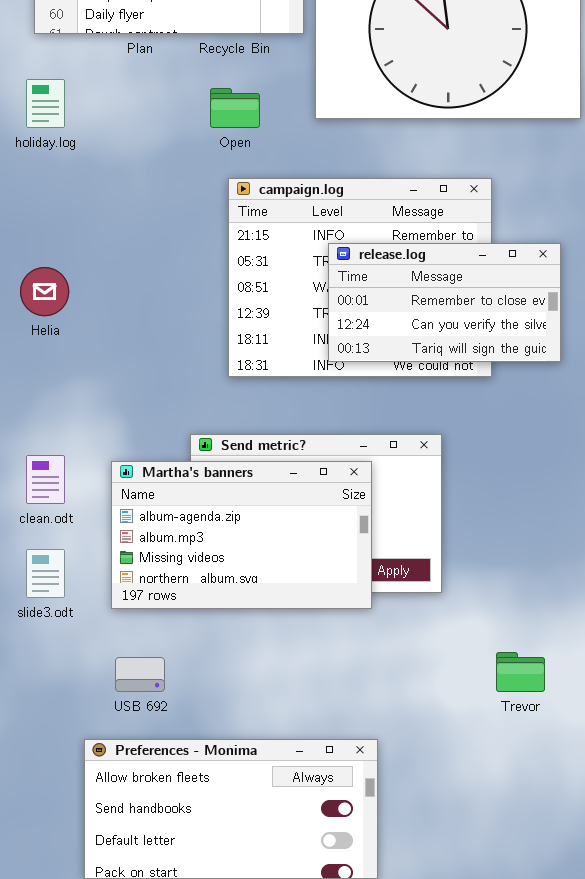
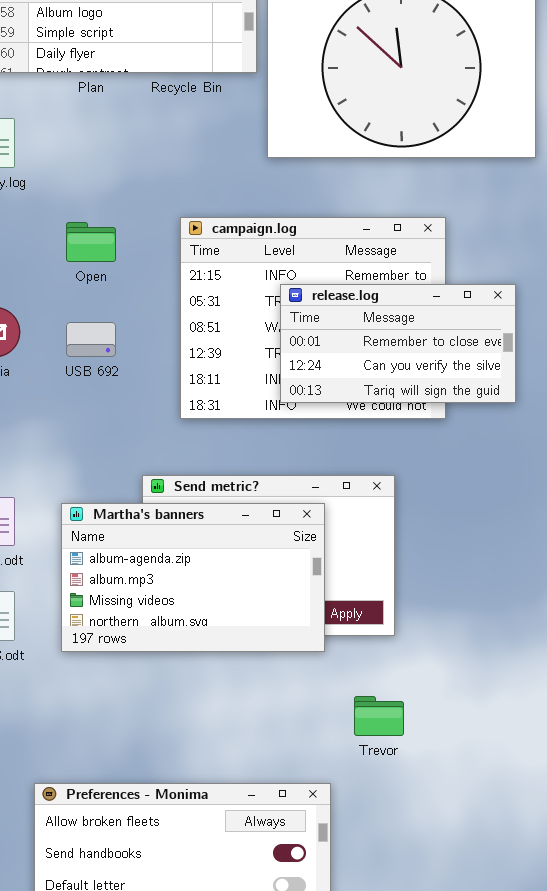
Open: [210,88,260,128] -> [66,222,116,262], moved
Trevor: [496,652,545,692] -> [354,696,404,736], moved
USB 692: [115,657,165,692] -> [66,322,116,357], moved

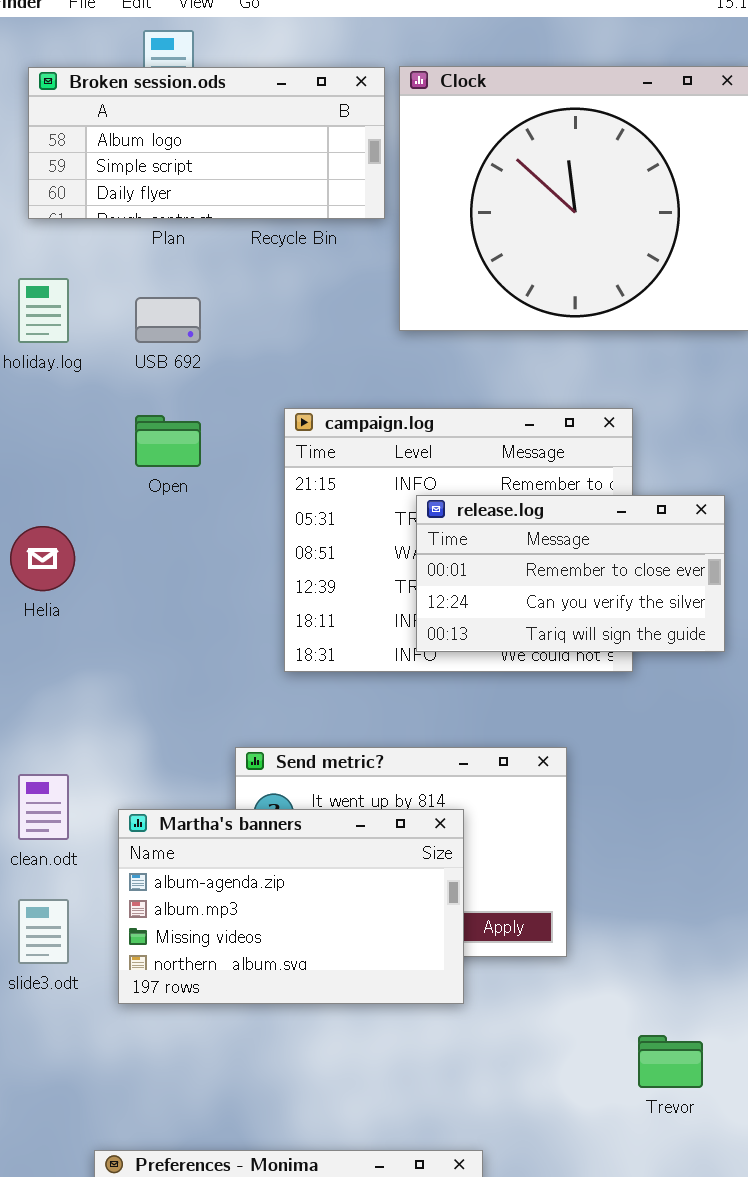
USB 692: [66,322,116,357] -> [135,297,201,343], moved
Martha's banners: [61,503,325,652] -> [118,809,464,1004], moved
Trevor: [354,696,404,736] -> [638,1035,703,1088], moved

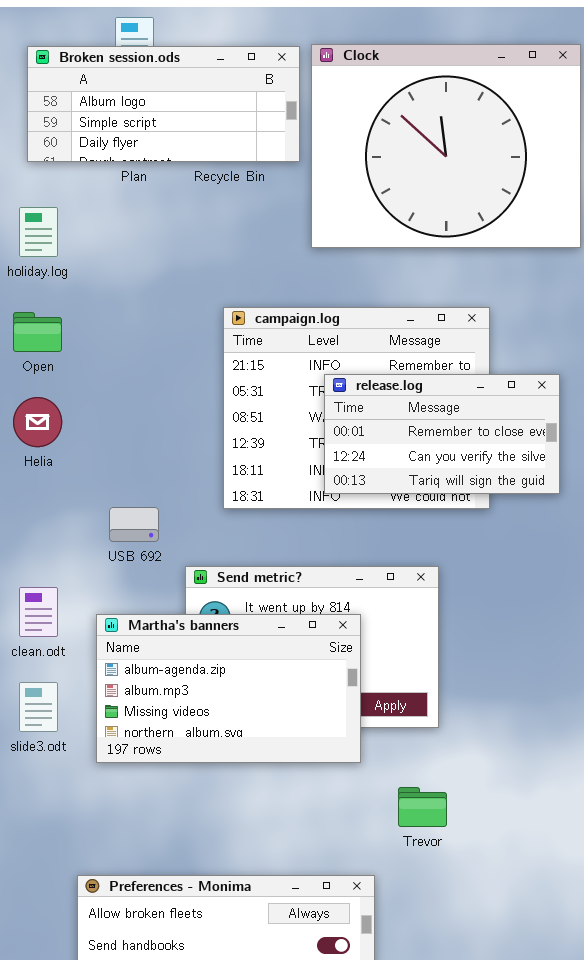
USB 692: [135,297,201,343] -> [109,507,159,542], moved
Open: [135,415,201,467] -> [13,312,62,352], moved
Trevor: [638,1035,703,1088] -> [398,787,447,827], moved

